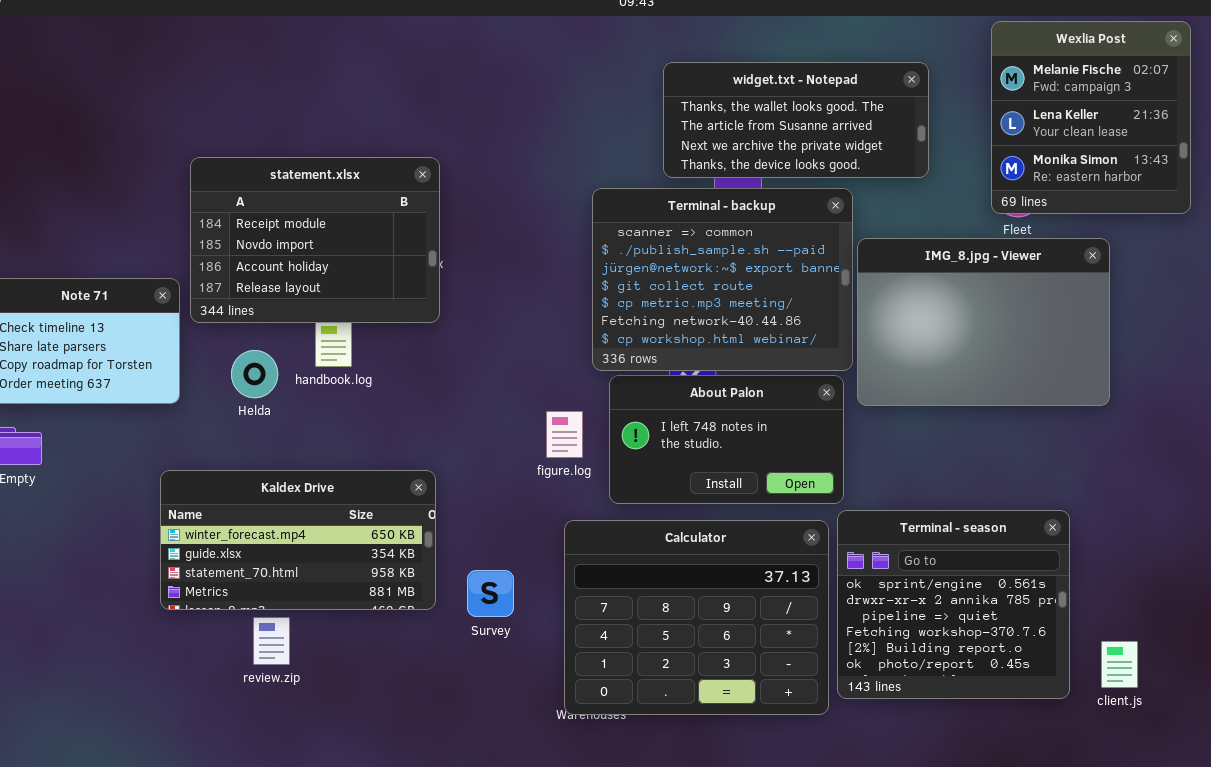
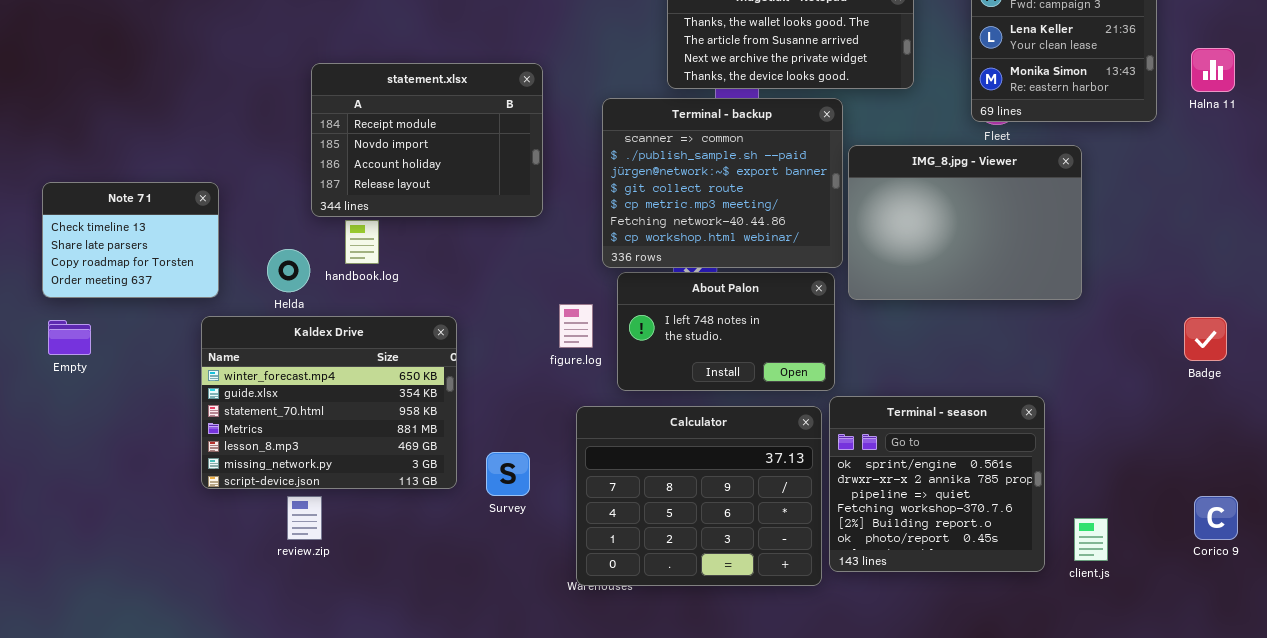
statement.xlsx: [190,157,440,323] -> [311,63,543,217], moved
Kaldex Drive: [160,470,436,610] -> [201,316,457,489], resized

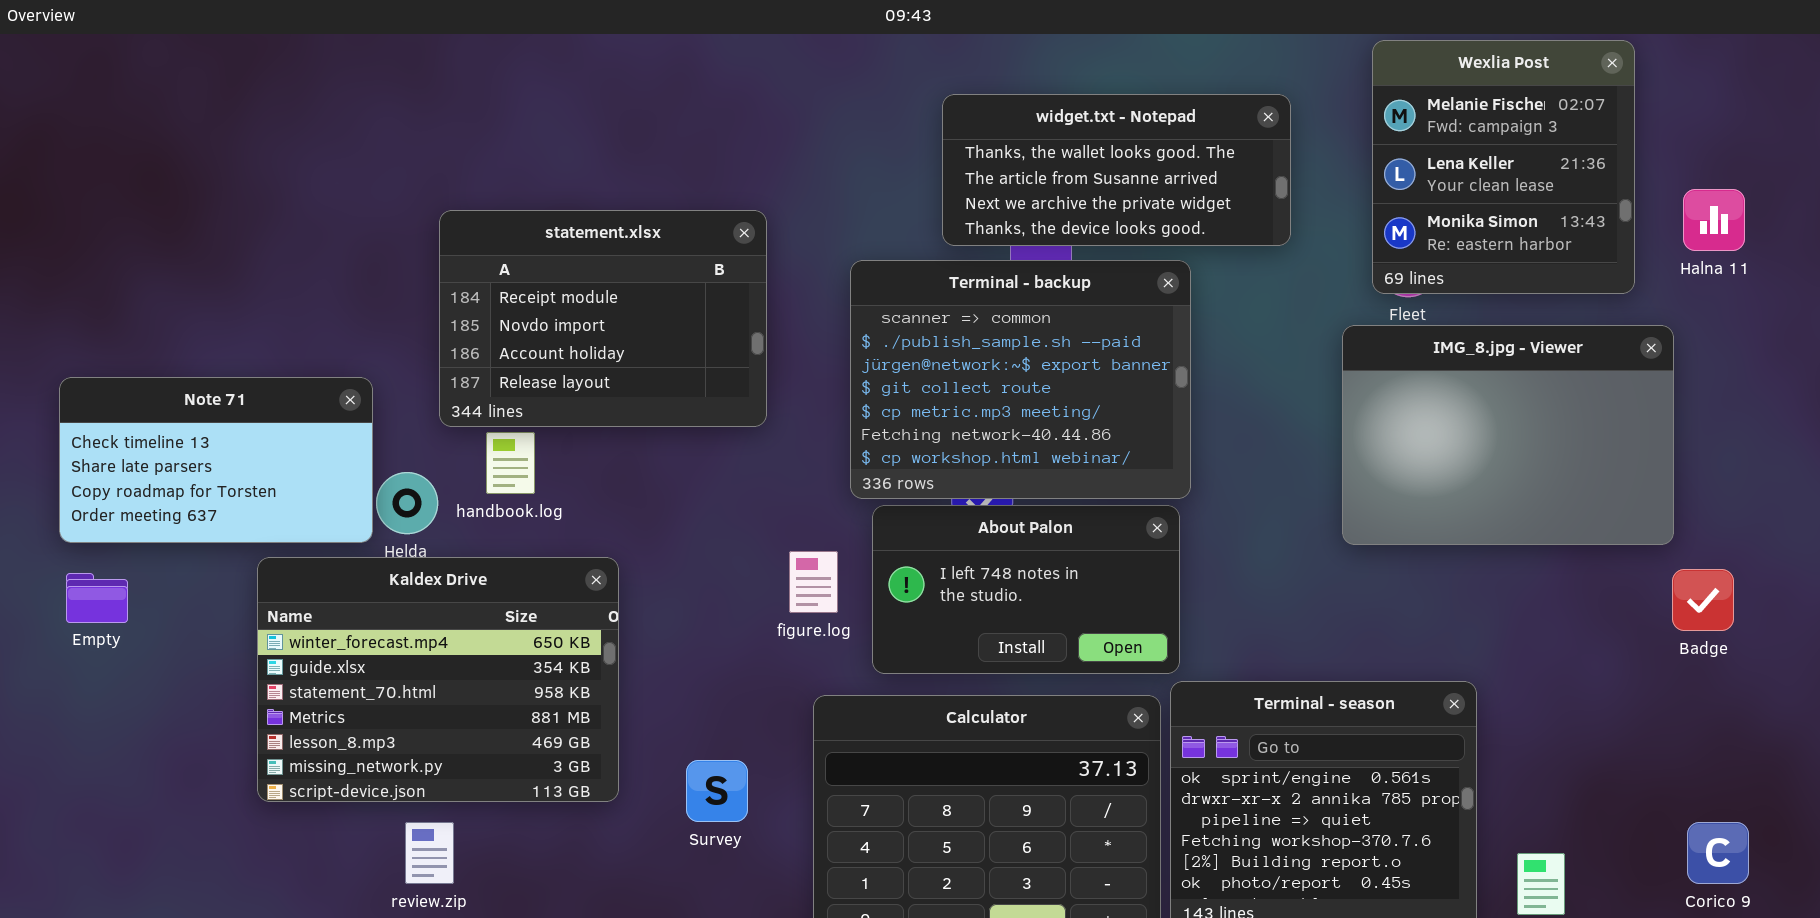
IMG_8.jpg - Viewer: [848,145,1082,300] -> [1342,325,1674,545], moved
Note 71: [42,182,219,298] -> [59,377,373,543], resized
Kaldex Drive: [201,316,457,489] -> [257,557,619,802], moved

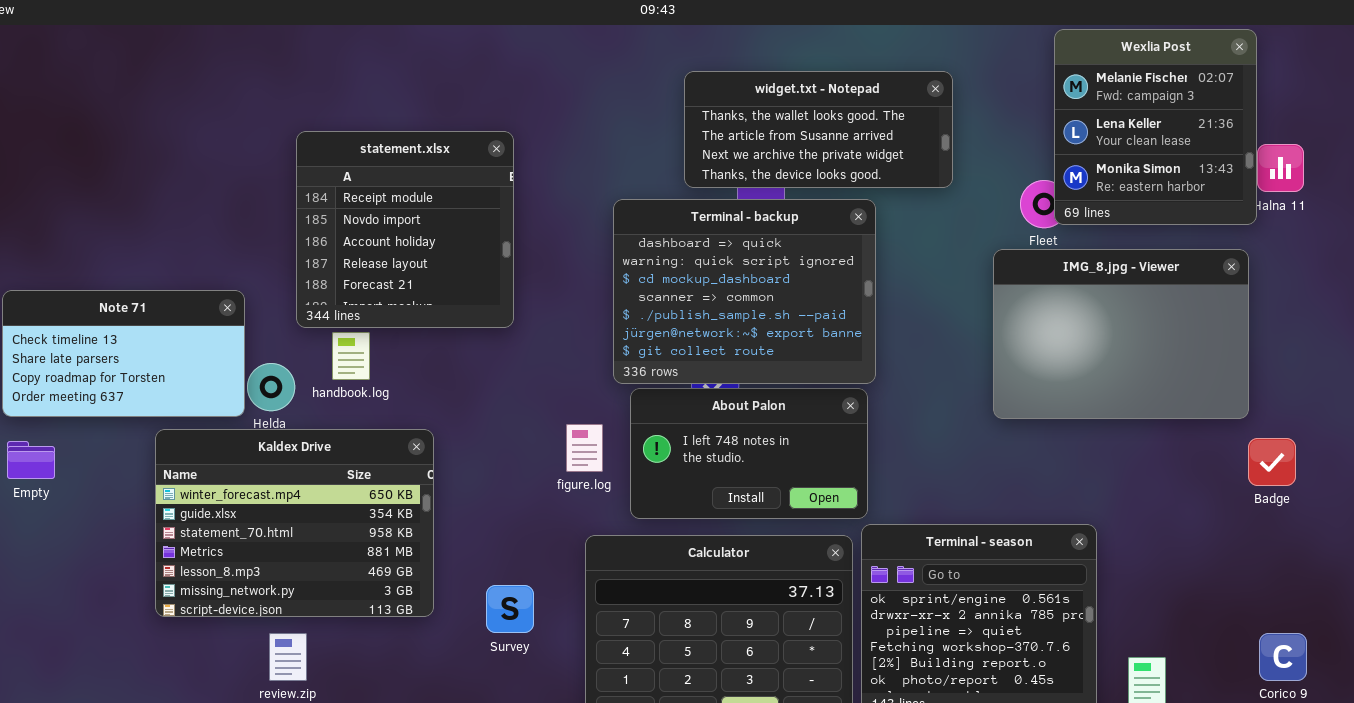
Wexlia Post: [1372,40,1635,294] -> [1054,29,1257,225], moved
statement.xlsx: [439,210,767,427] -> [296,131,514,328], resized
Terminal - backup: [850,260,1191,499] -> [613,199,876,384], scrolled up 3 rows

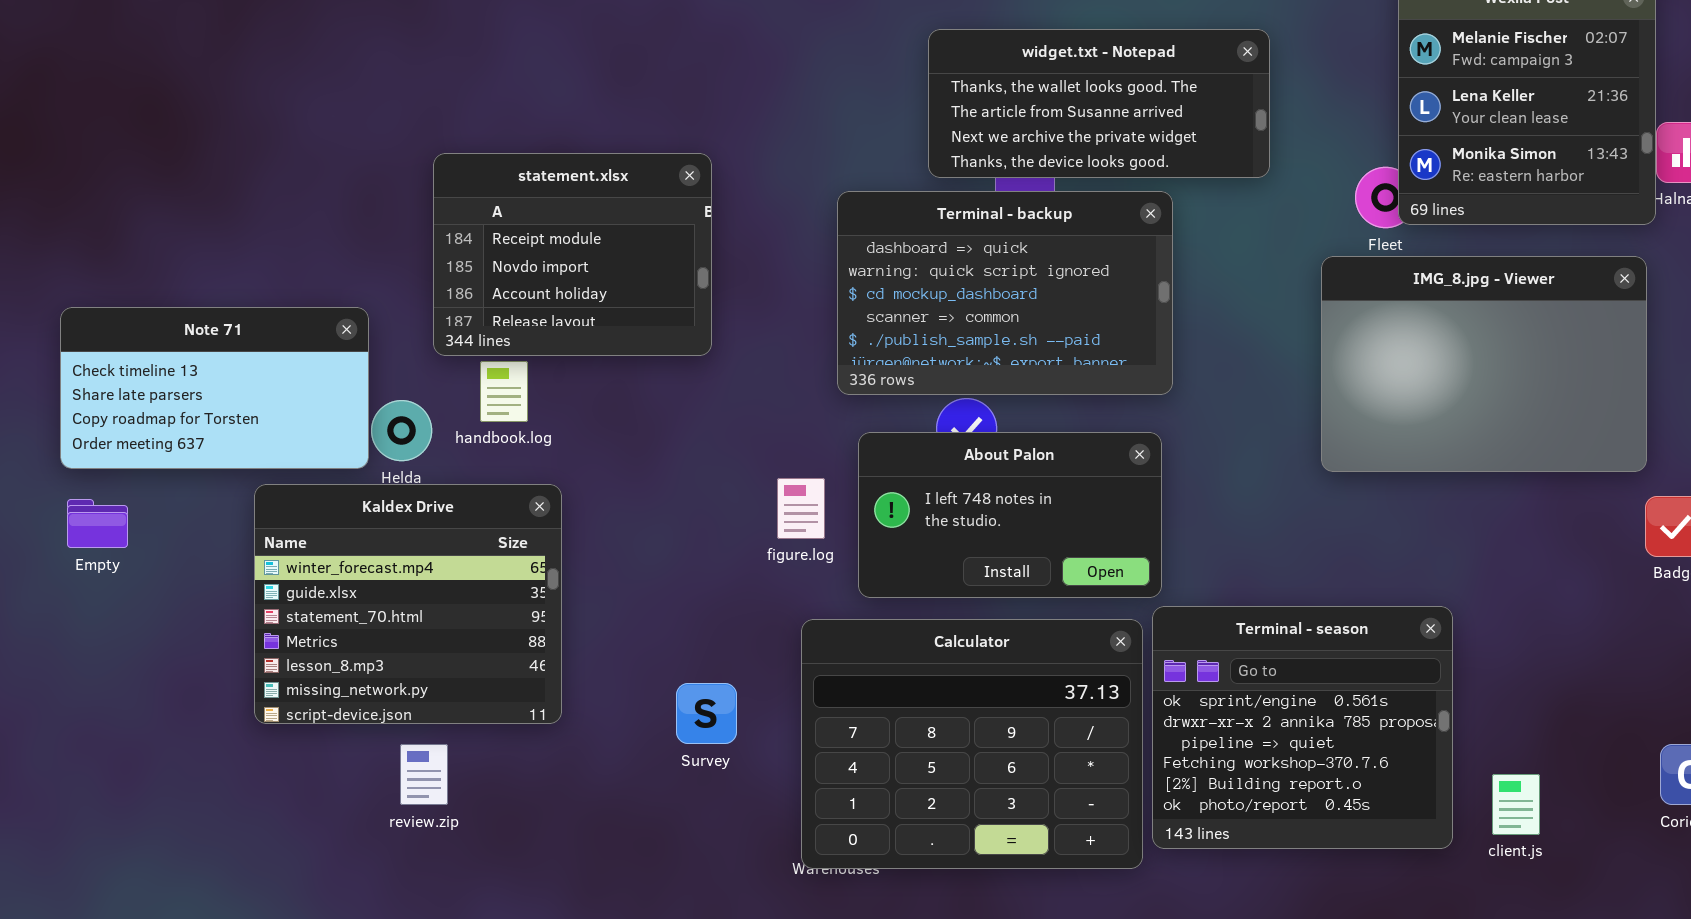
statement.xlsx: [296,131,514,328] -> [433,153,712,356], resized
Terminal - backup: [613,199,876,384] -> [837,191,1173,395], resized
Kaldex Drive: [155,429,434,617] -> [254,484,562,724], resized

